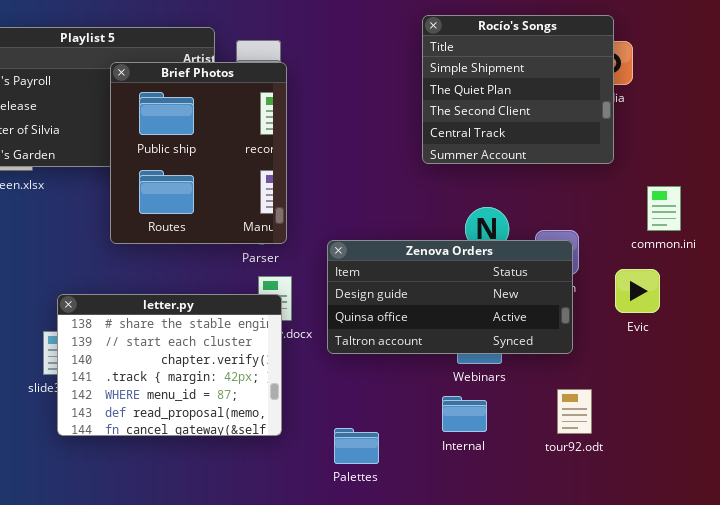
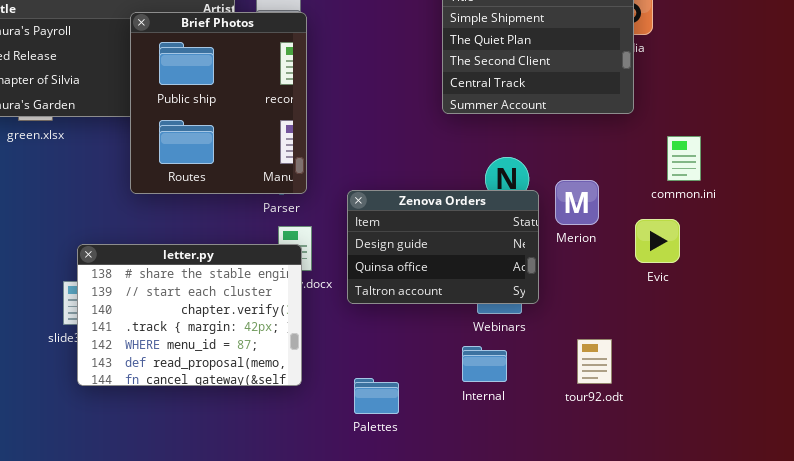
Zenova Orders: [327,240,573,354] -> [347,190,539,304], resized

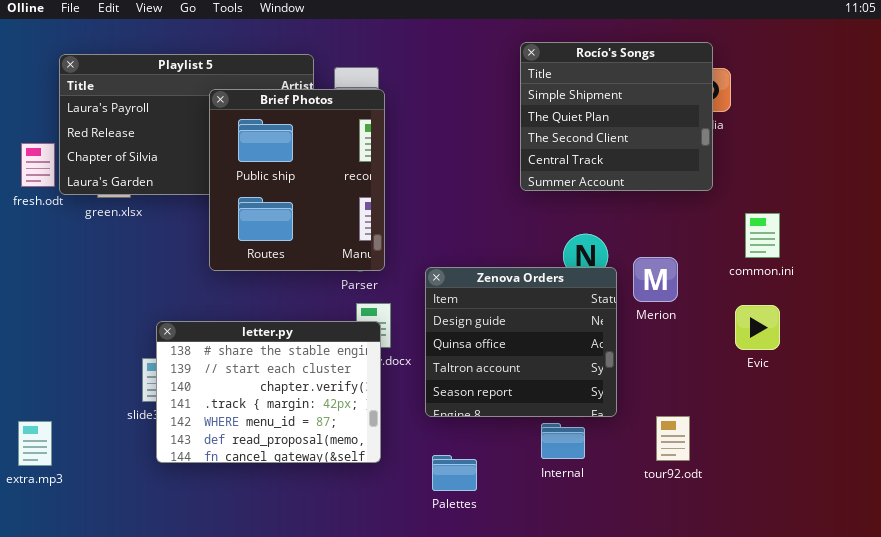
Zenova Orders: [347,190,539,304] -> [425,267,617,417], resized
Evic: [635,219,680,263] -> [735,305,780,350], moved

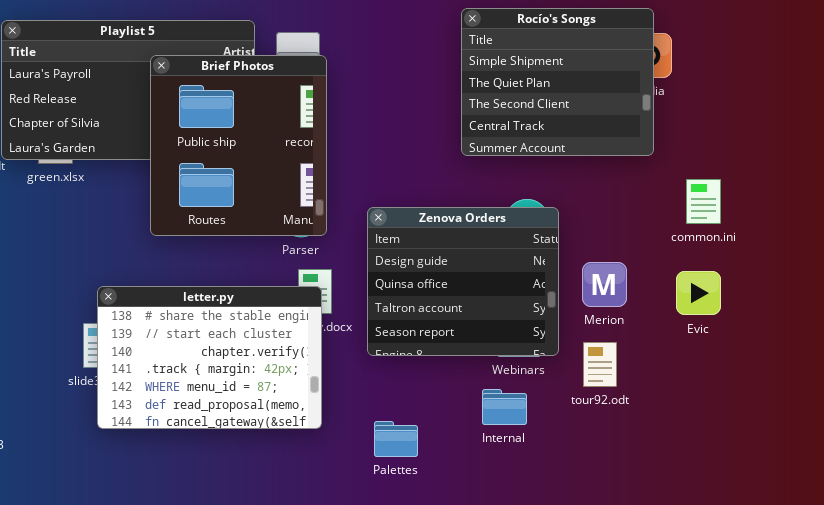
Merion: [633,257,678,302] -> [582,262,627,307], moved
Zenova Orders: [425,267,617,417] -> [367,207,559,356], moved
tour92.odt: [656,416,690,461] -> [583,342,617,387], moved

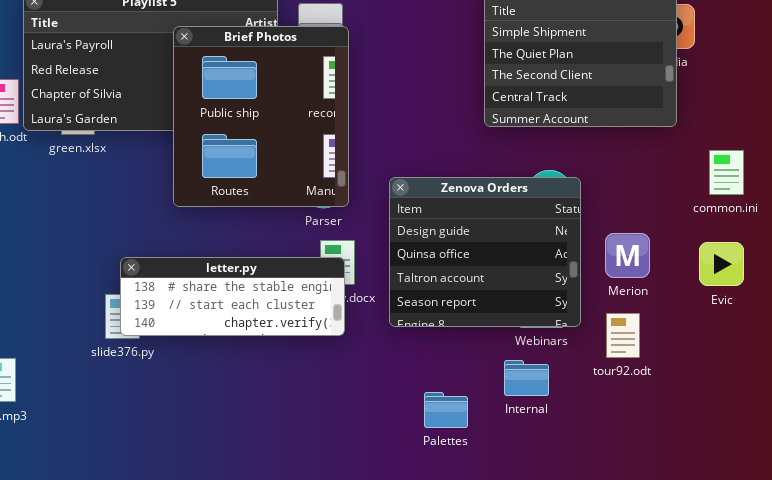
letter.py: [97,286,322,429] -> [120,257,345,336], resized
Palettes: [374,421,418,457] -> [424,392,468,428], moved

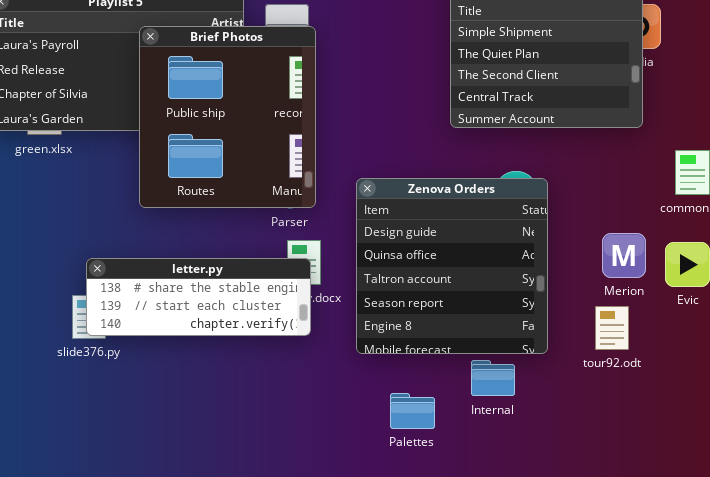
Zenova Orders: [389,177,581,327] -> [356,178,548,354], resized
Merion: [605,233,650,278] -> [602,233,646,278], moved
tour92.odt: [606,313,640,358] -> [595,306,629,350], moved

